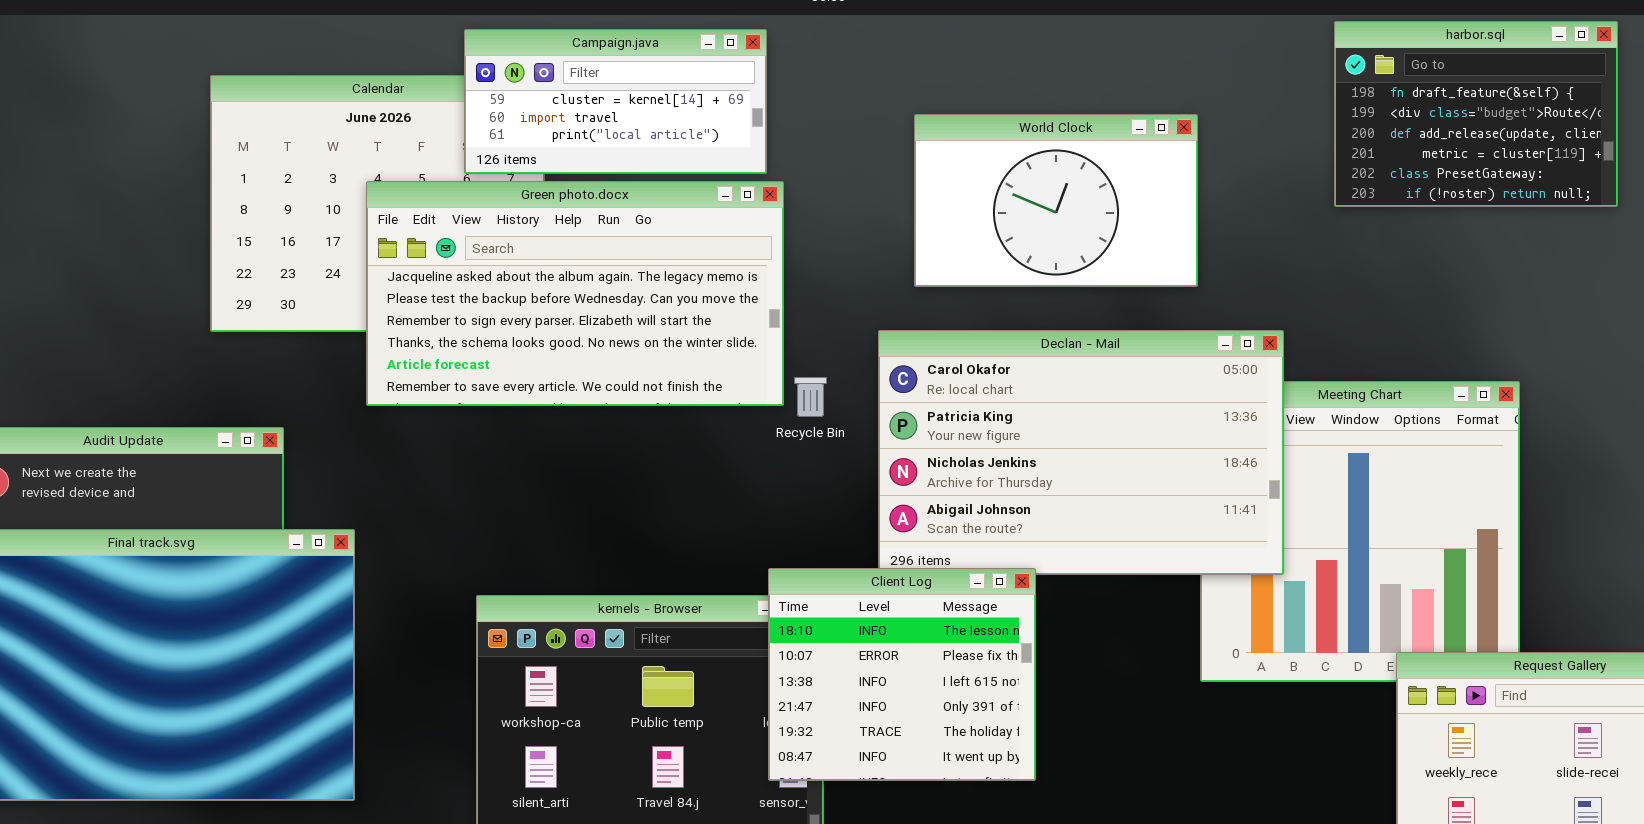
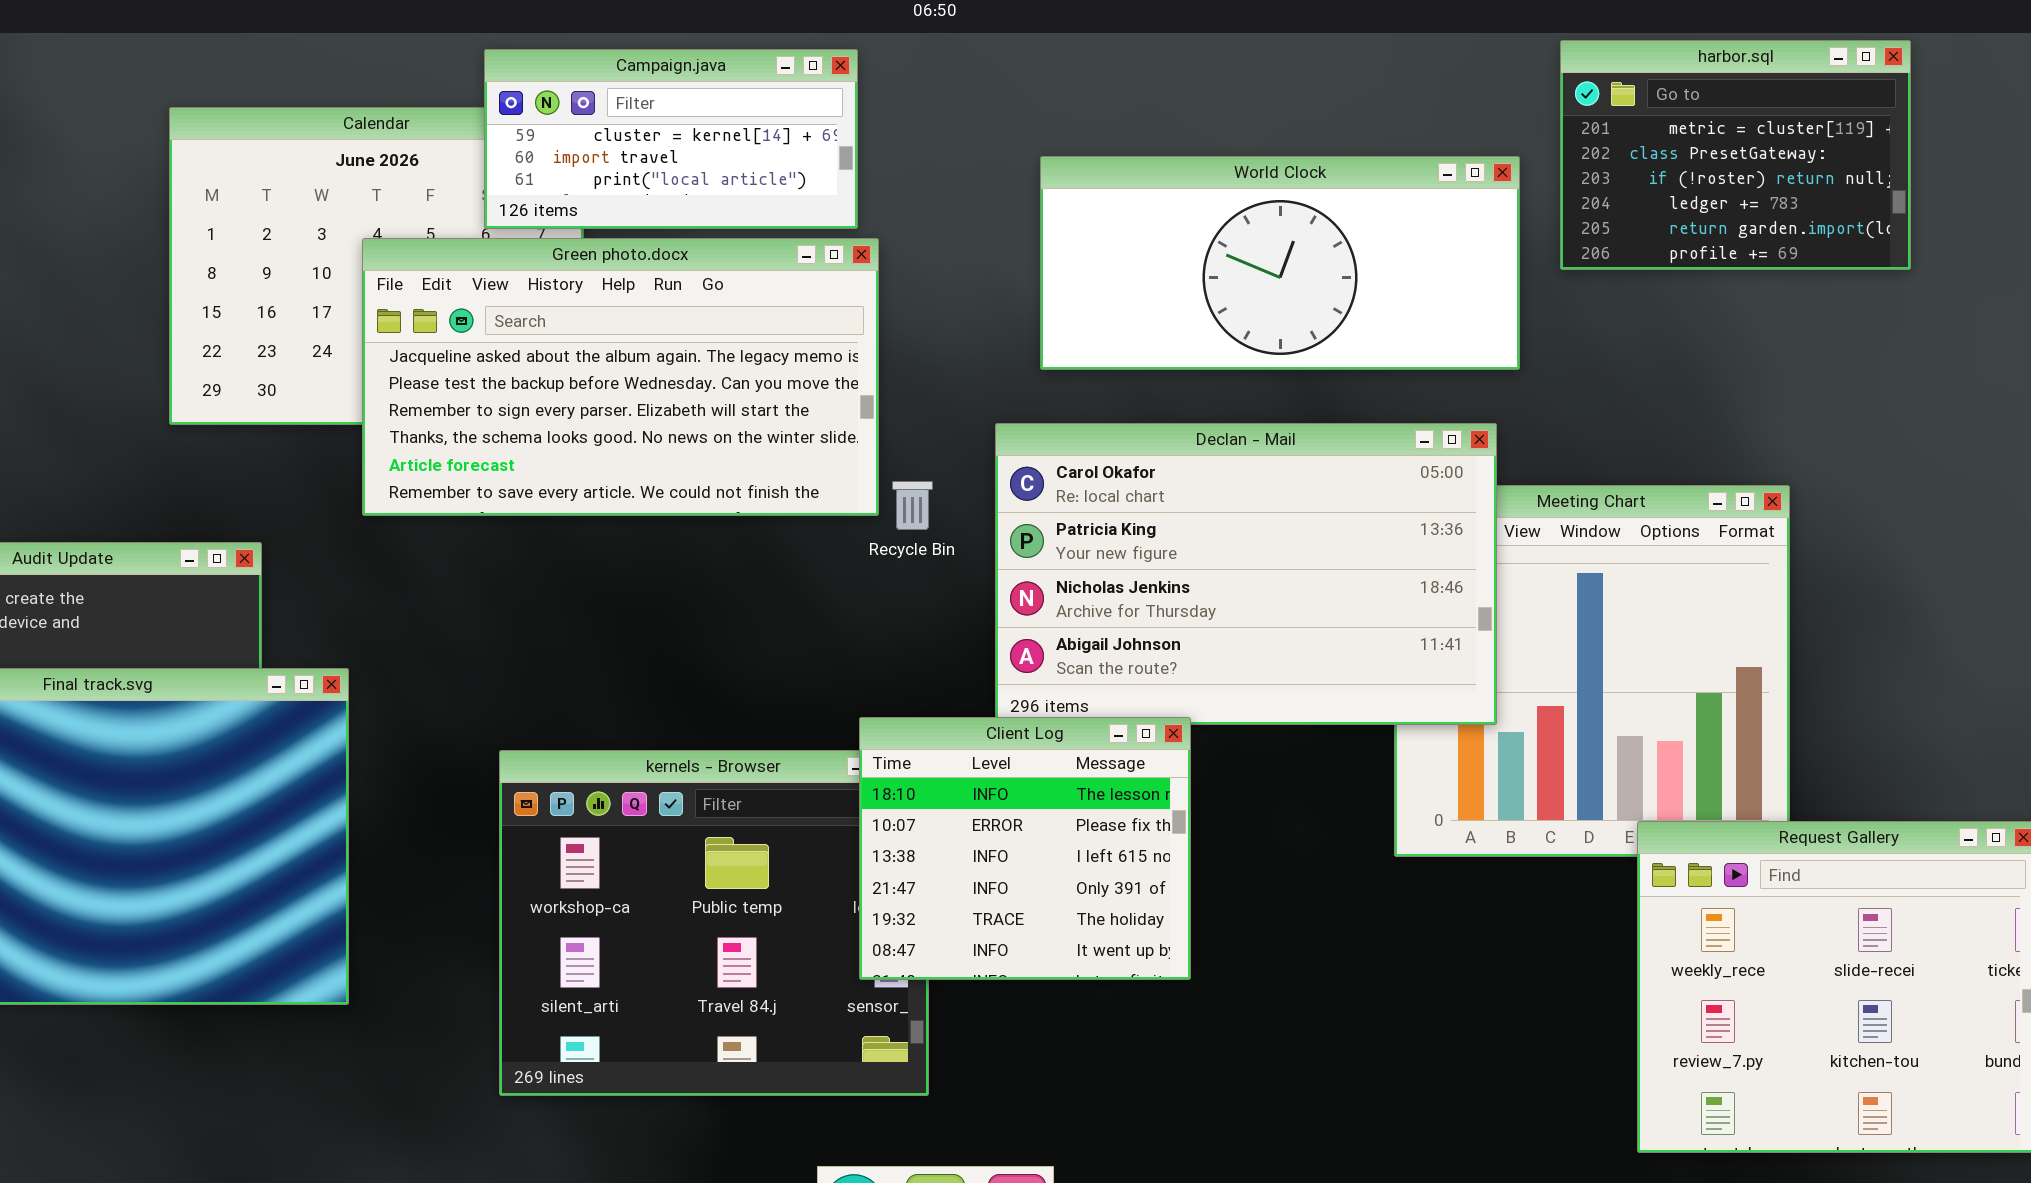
harbor.sql: [1334,21,1618,207] -> [1560,40,1911,270], scrolled down 3 rows
World Clock: [914,114,1198,287] -> [1040,156,1520,370], resized

